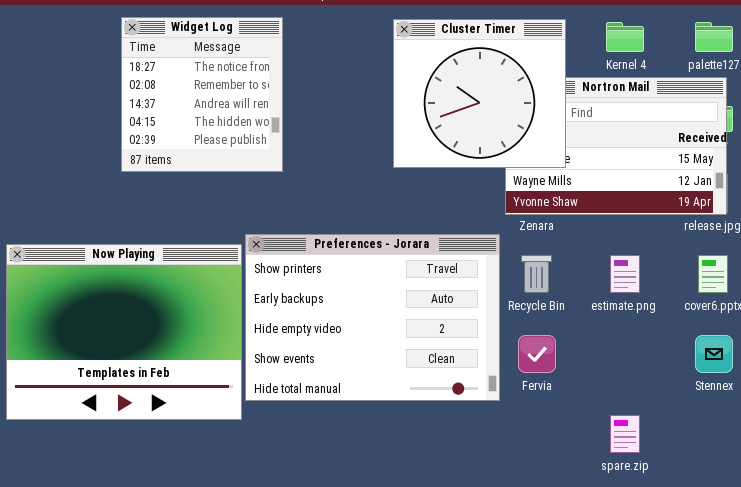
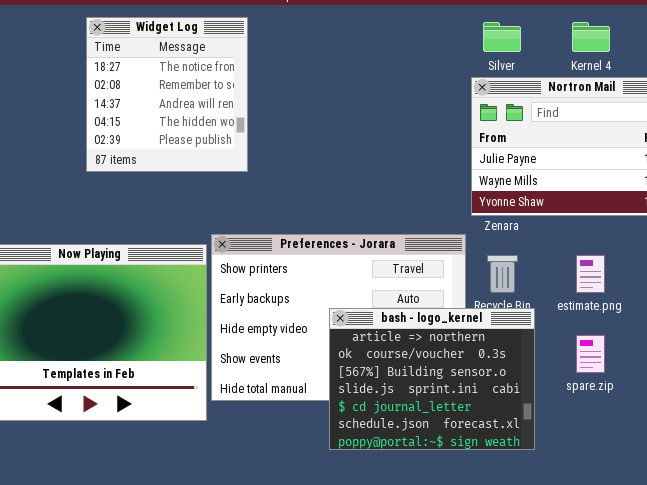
Cluster Timer: [393,19,566,168] -> none, closed
bash - logo_kernel: none -> [329,308,535,450], opened
spare.zip: [610,415,640,453] -> [576,335,605,373], moved

